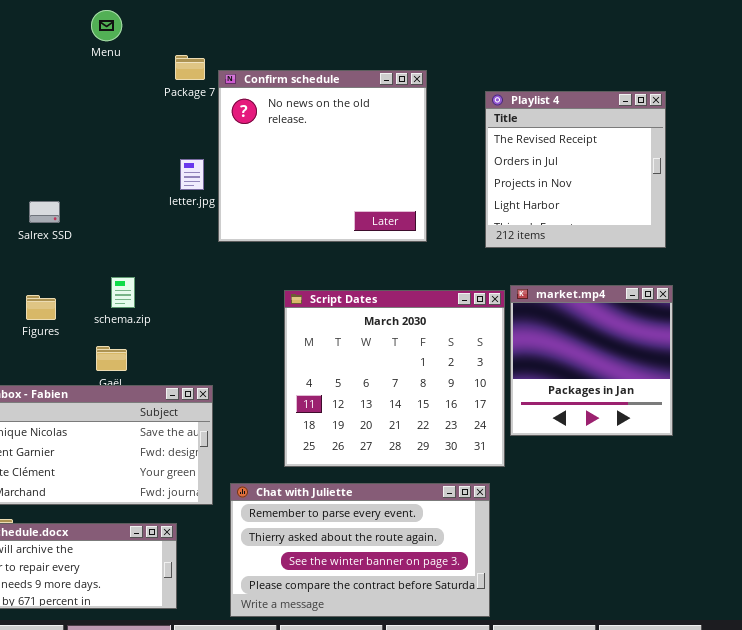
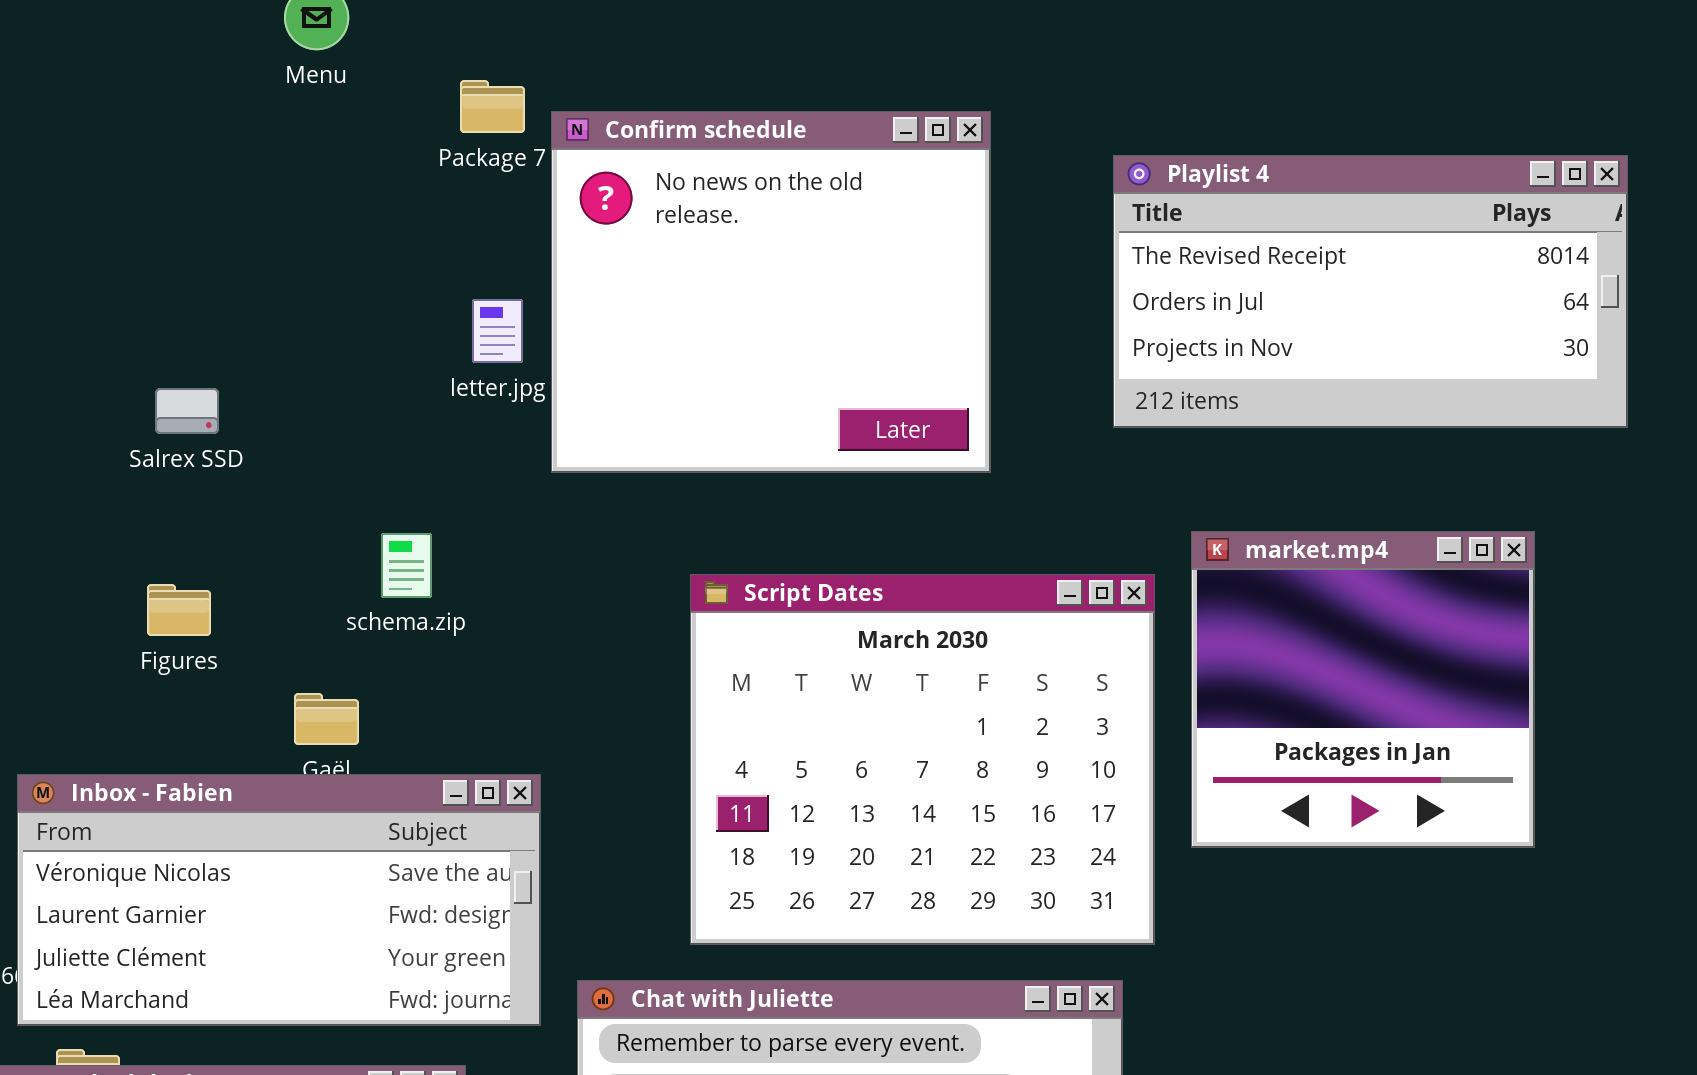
Playlist 4: [485,91,666,248] -> [1113,155,1628,428], resized
schema.zip: [111,277,135,308] -> [381,533,432,598], moved
market.mp4: [510,285,673,436] -> [1191,531,1535,848], moved

